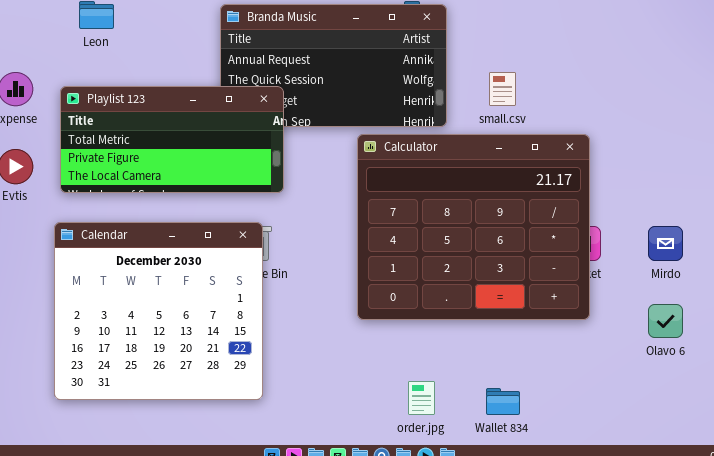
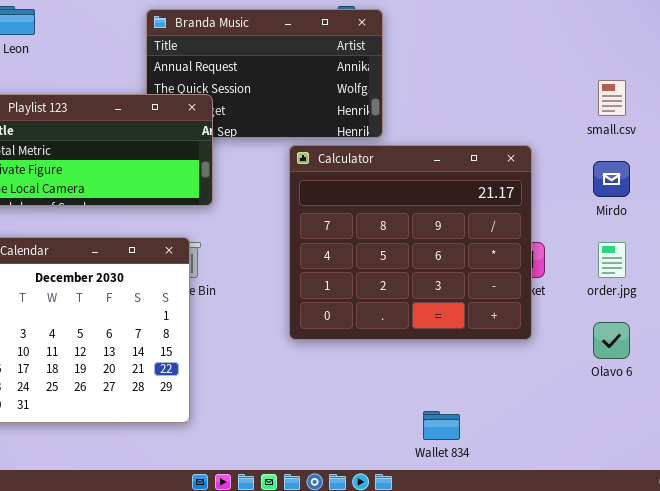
small.csv: [489,72,516,106] -> [598,80,626,116], moved
Mirdo: [648,226,683,261] -> [593,161,630,197], moved
order.jpg: [408,381,435,415] -> [598,242,626,278], moved

